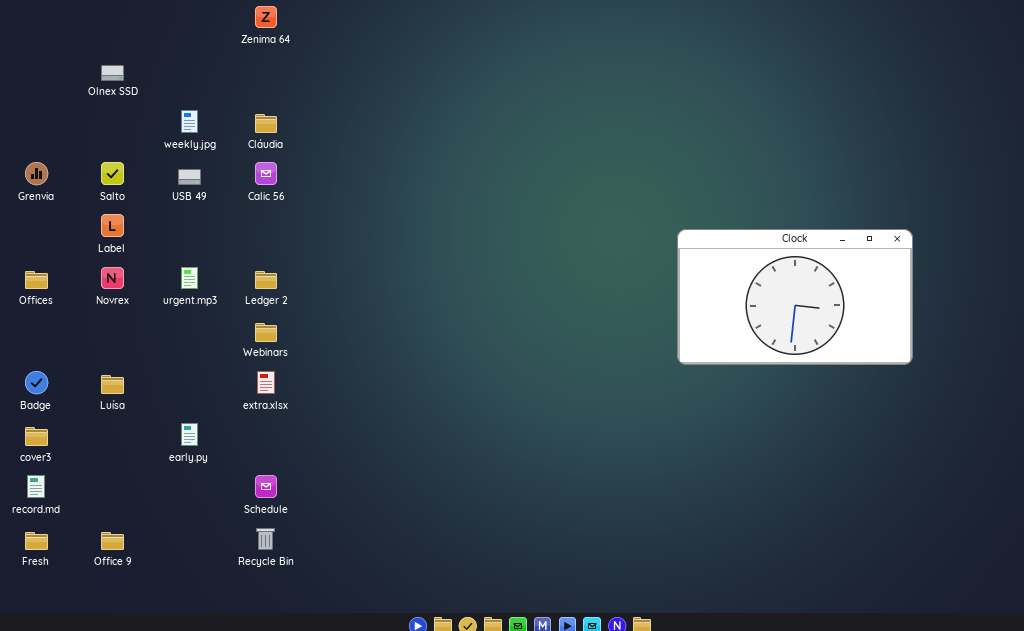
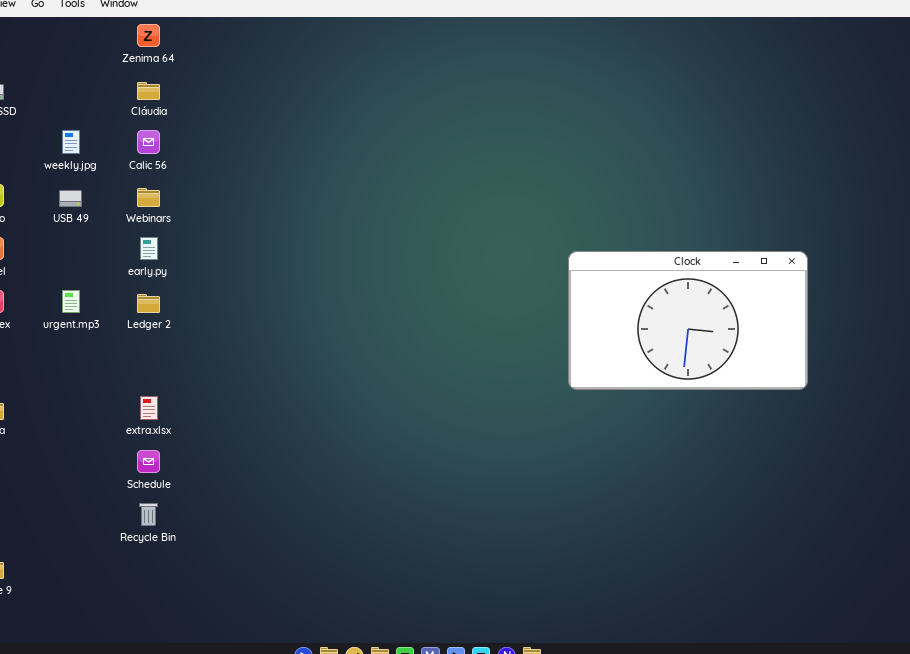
Cláudia: [255,114,277,133] -> [137,82,160,100], moved
Calic 56: [255,162,277,185] -> [137,130,160,154], moved
Webinars: [255,323,277,342] -> [137,188,160,207], moved
early.py: [181,423,198,446] -> [140,237,158,260], moved
Schedule: [255,475,277,498] -> [137,450,160,473], moved
Recycle Bin: [256,528,275,550] -> [139,503,158,526], moved

